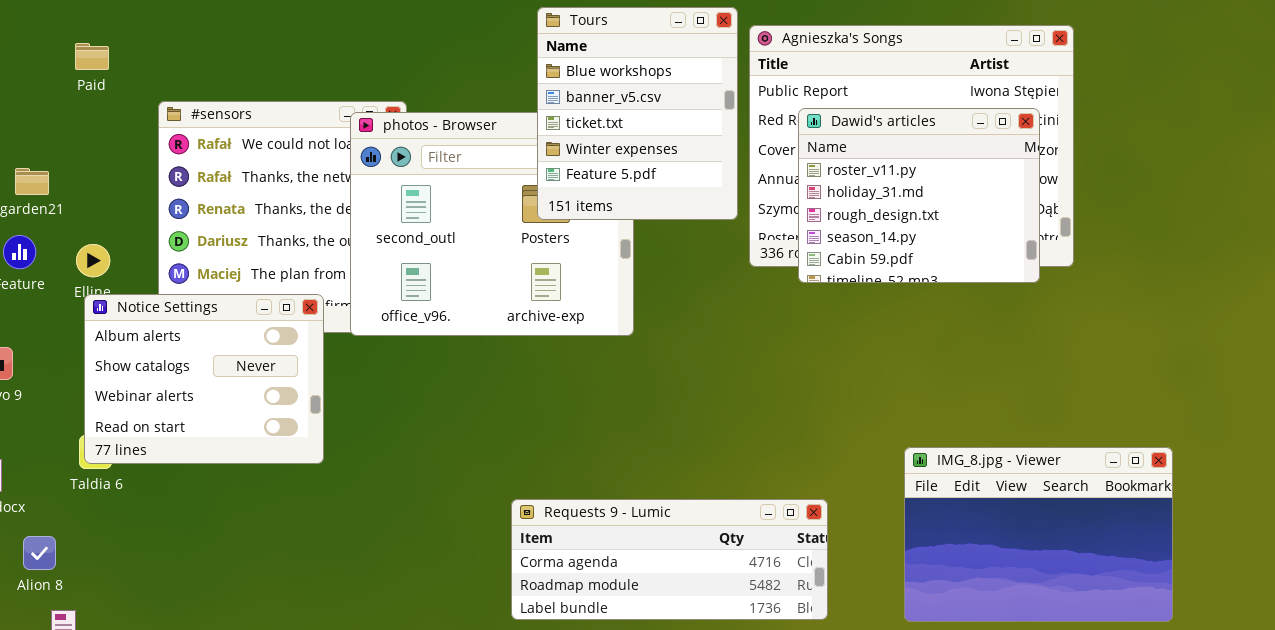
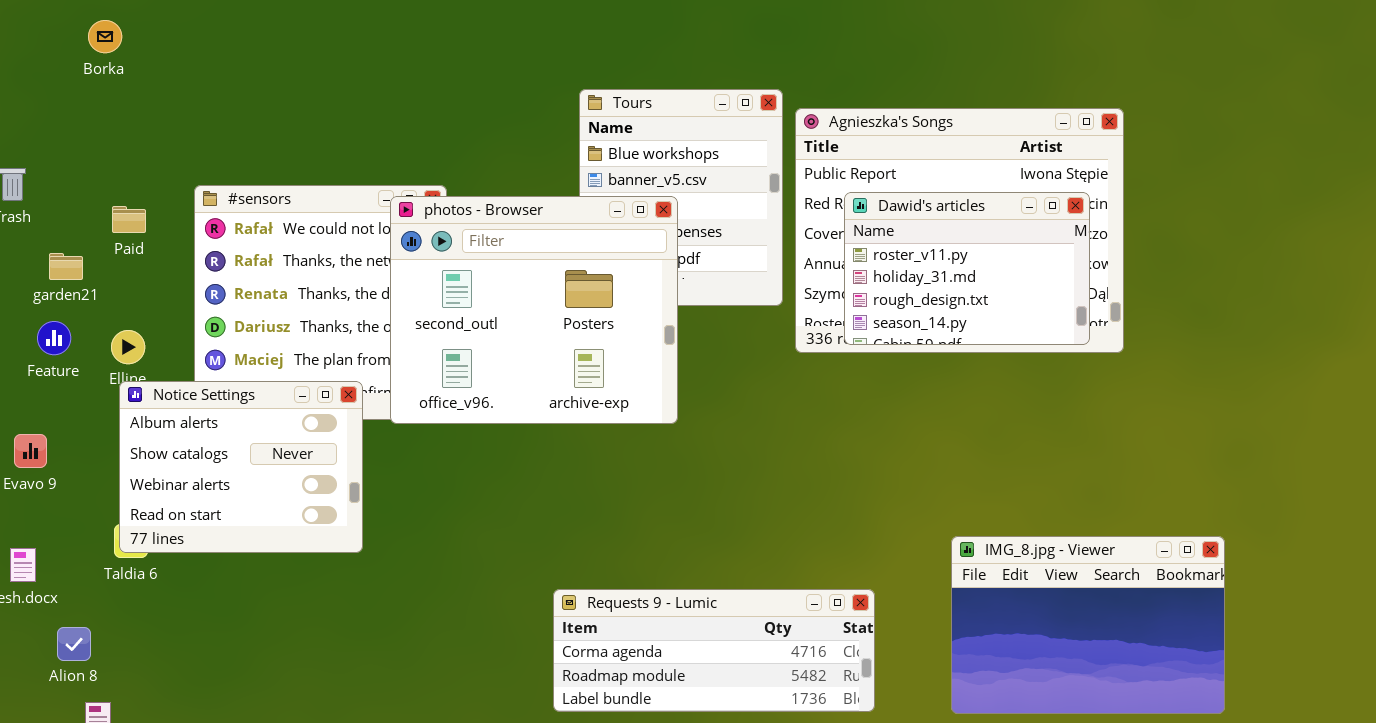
Paid: [75,43,109,70] -> [112,206,146,233], moved
Dawid's articles: [798,108,1040,283] -> [844,192,1090,345], resized
photos - Browser: [350,112,634,336] -> [390,196,678,424], raised

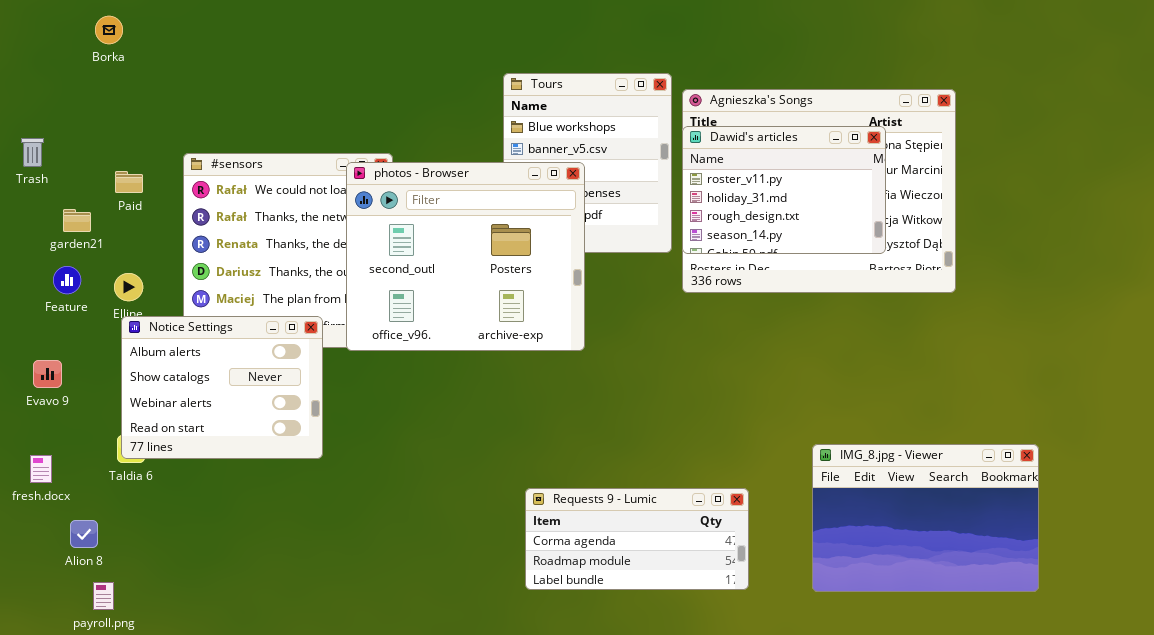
Dawid's articles: [844,192,1090,345] -> [682,126,886,254], moved
Requests 9 - Lumic: [553,589,875,712] -> [525,488,749,590], resized

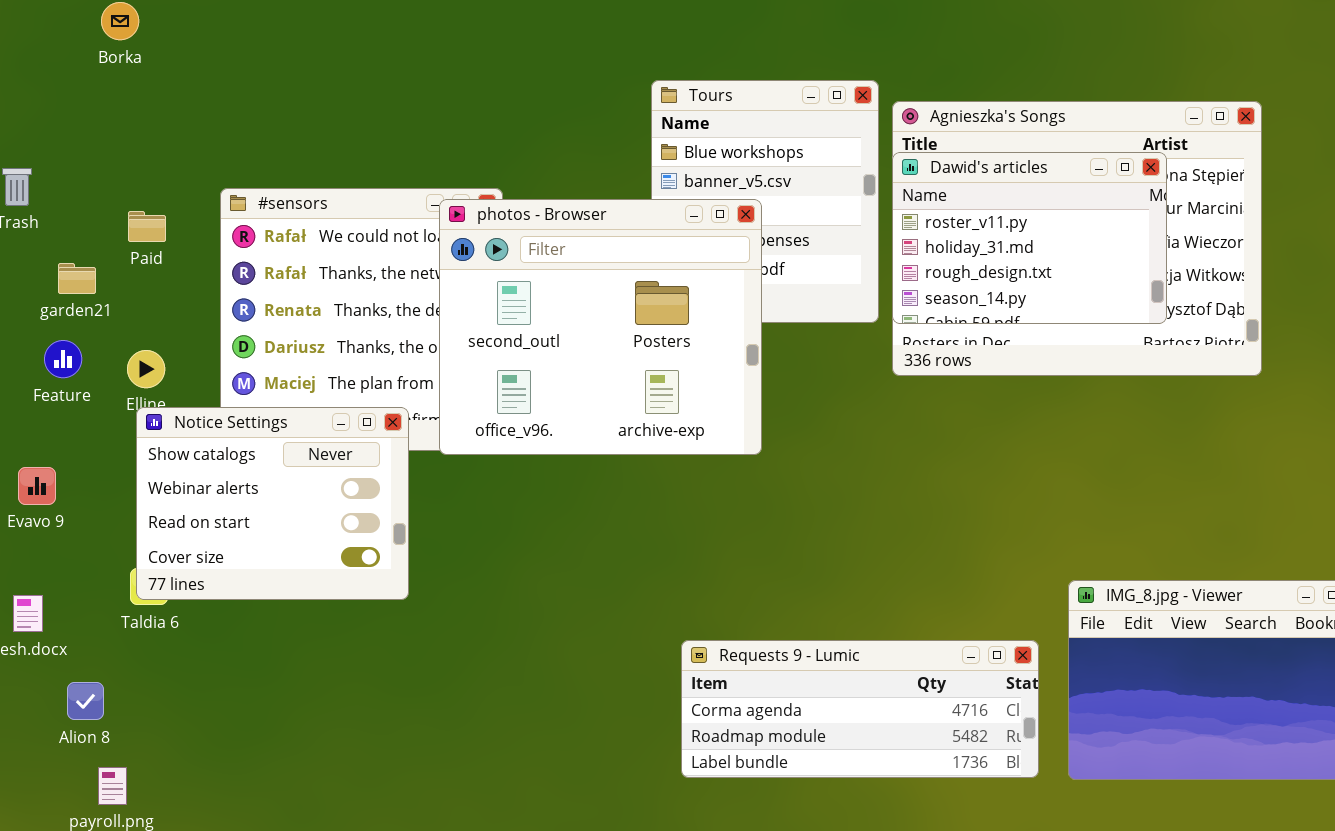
Notice Settings: [121,316,323,459] -> [136,407,409,600], scrolled down 1 row
Requests 9 - Lumic: [525,488,749,590] -> [681,640,1039,778], resized

